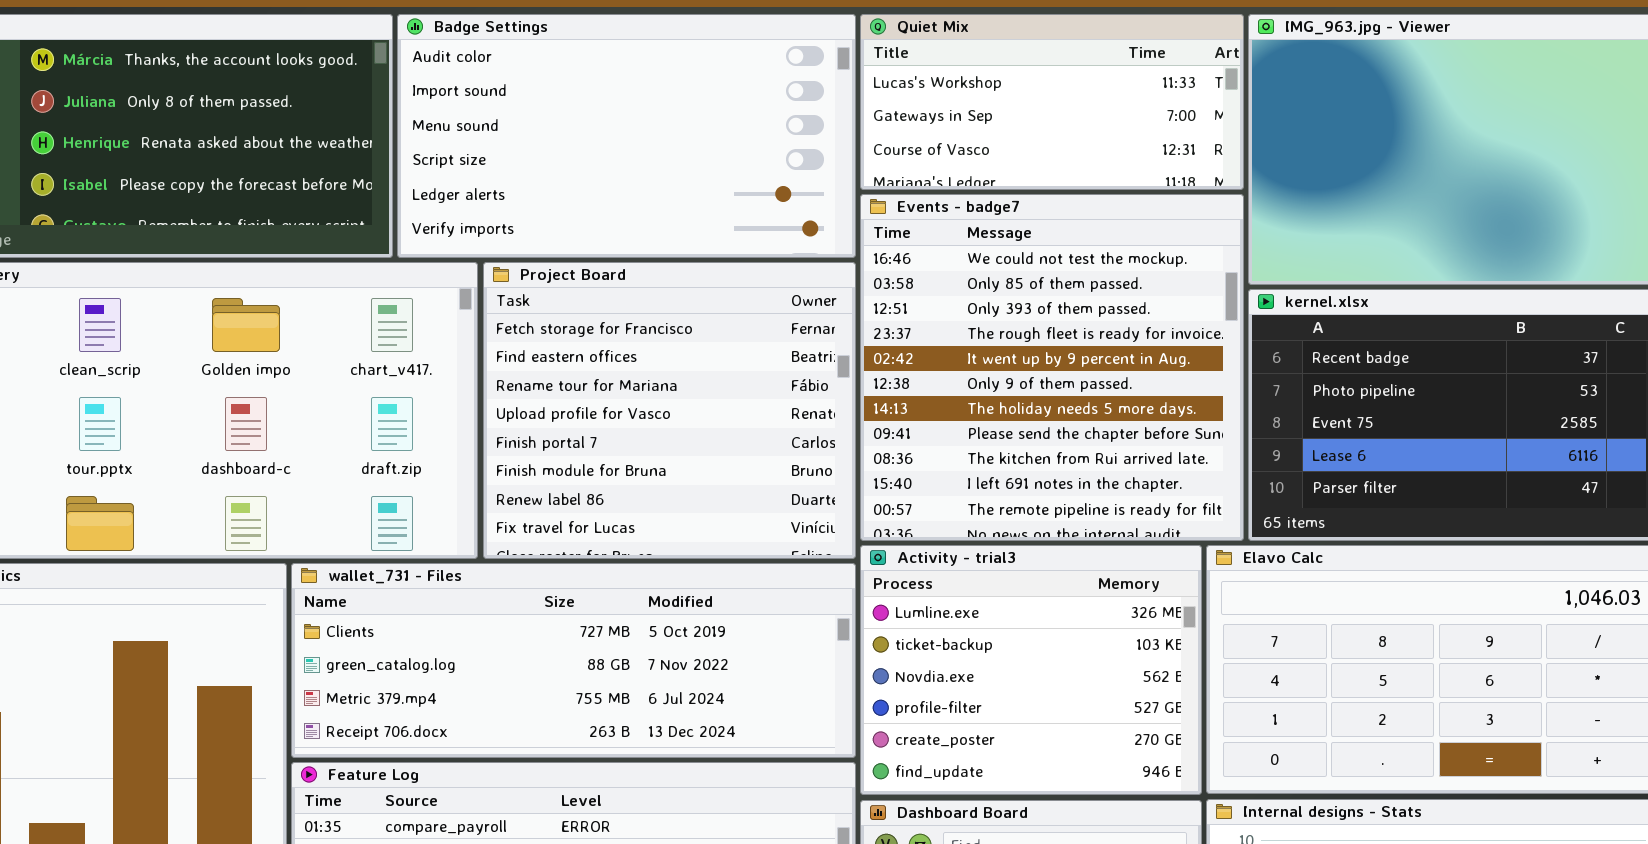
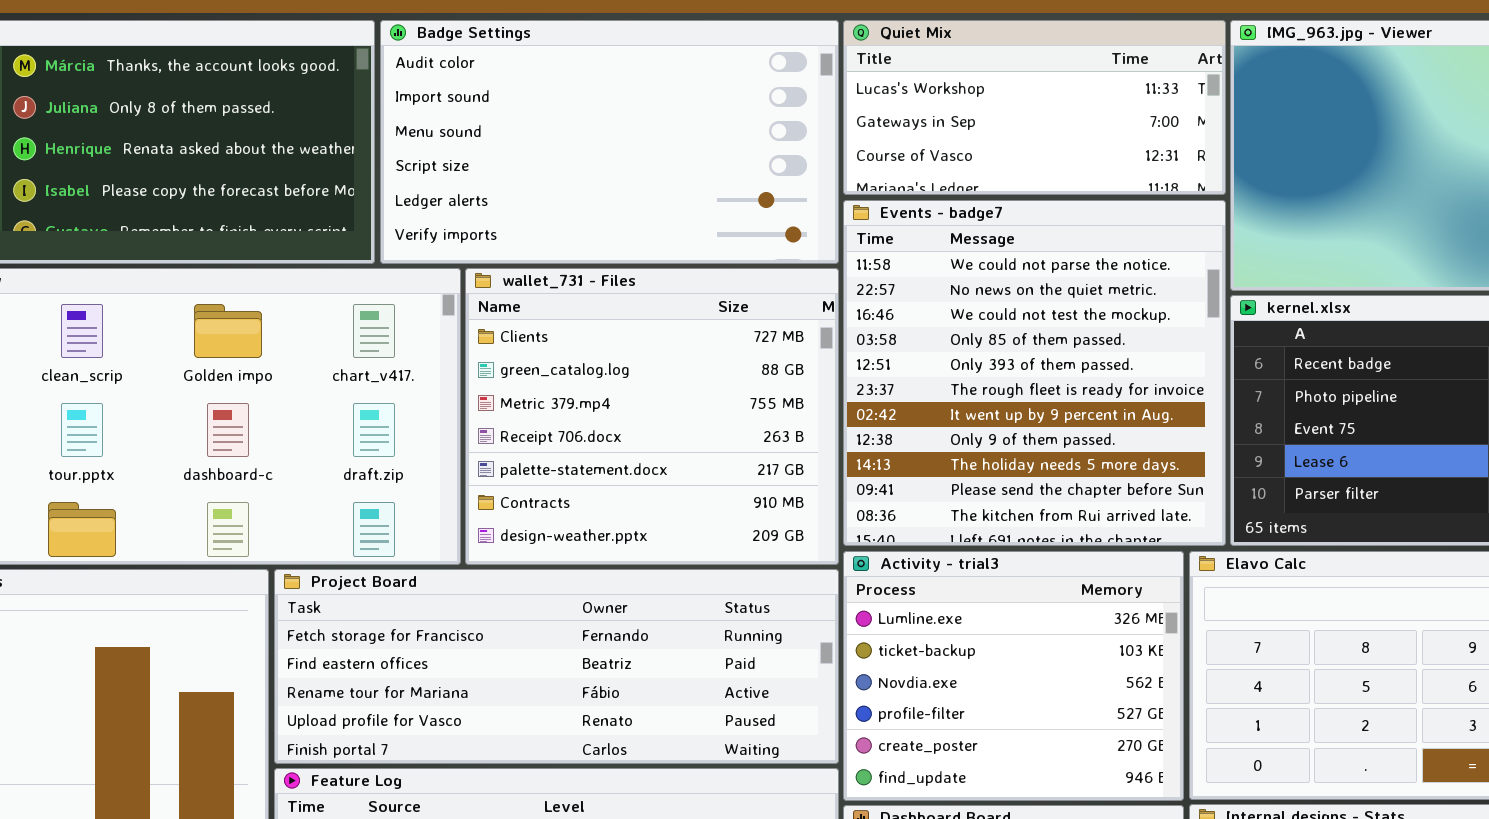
Events - badge7: [860,194,1244,541] -> [843,200,1226,546], scrolled up 2 rows
Project Board: [483,262,856,559] -> [274,569,839,764], moved, resized
wallet_731 - Files: [291,563,856,758] -> [465,268,839,565], moved, resized

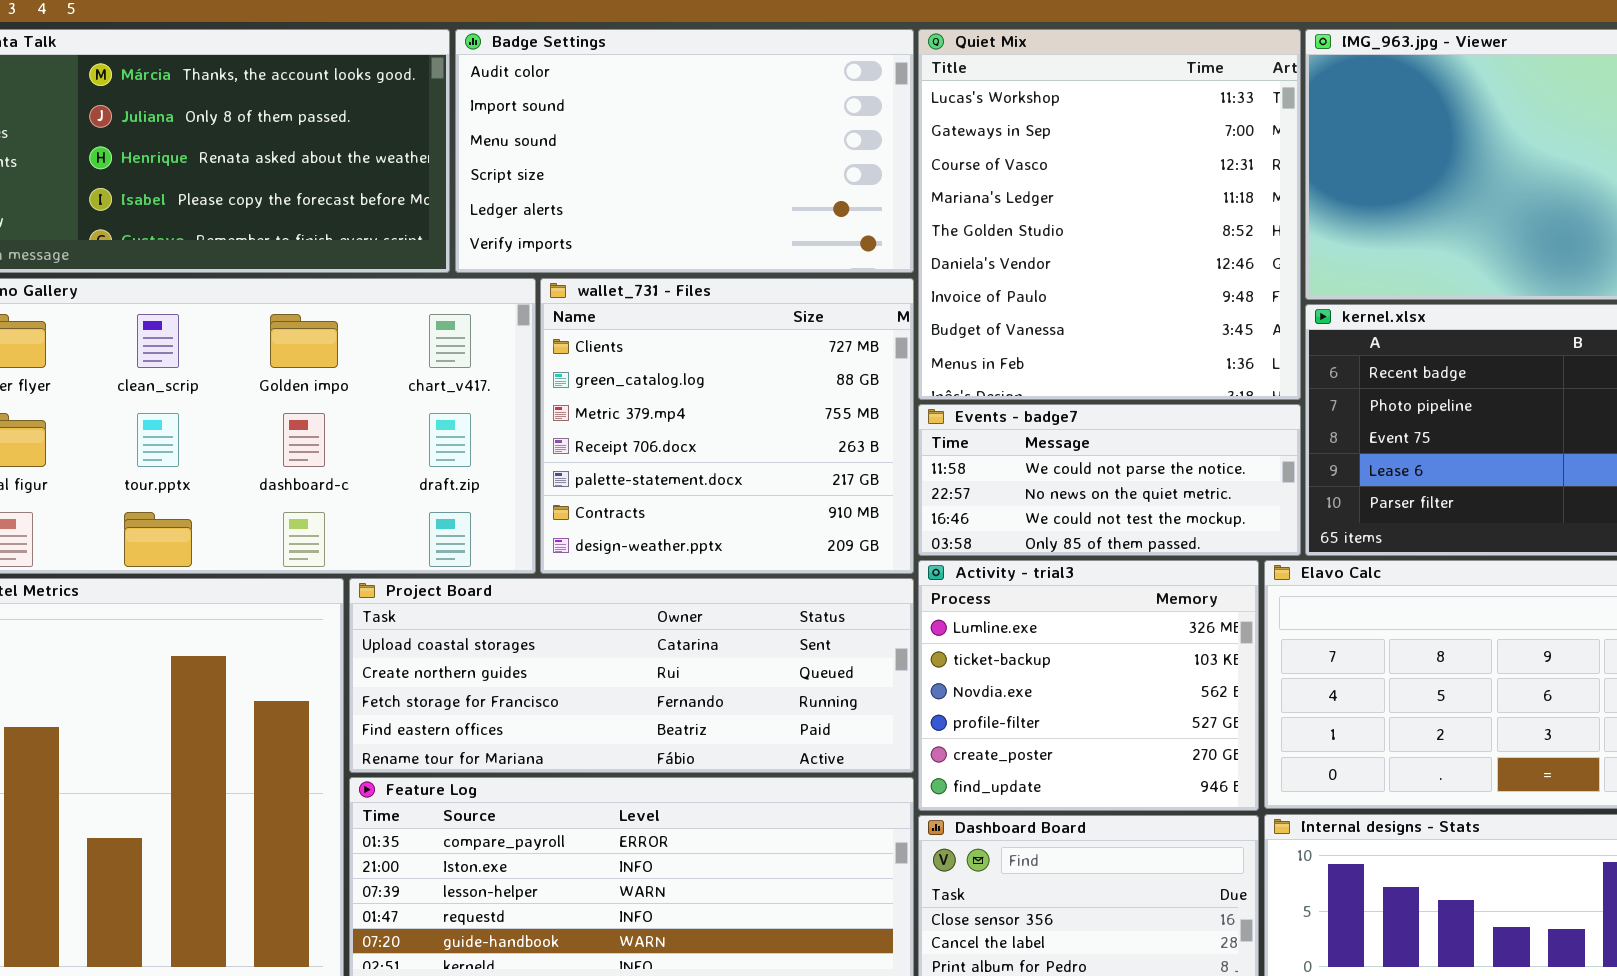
Quiet Mix: [843,20,1226,195] -> [918,29,1301,400], resized
Events - badge7: [843,200,1226,546] -> [918,404,1301,556], resized
Project Board: [274,569,839,764] -> [349,578,914,773], scrolled up 2 rows

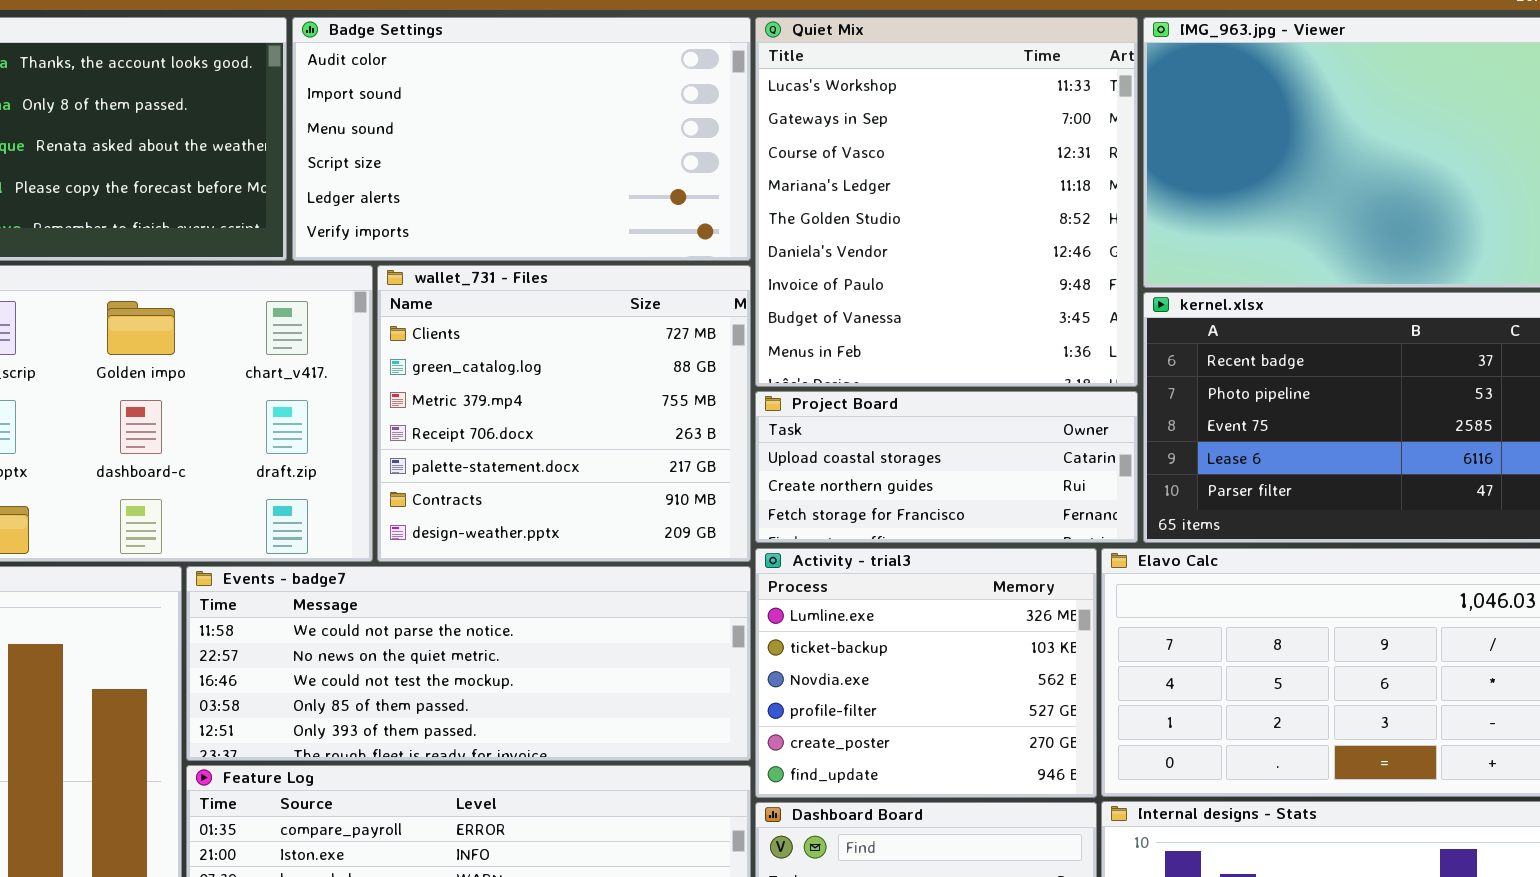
Events - badge7: [918,404,1301,556] -> [186,566,751,761], moved, resized
Project Board: [349,578,914,773] -> [755,391,1138,543], moved, resized

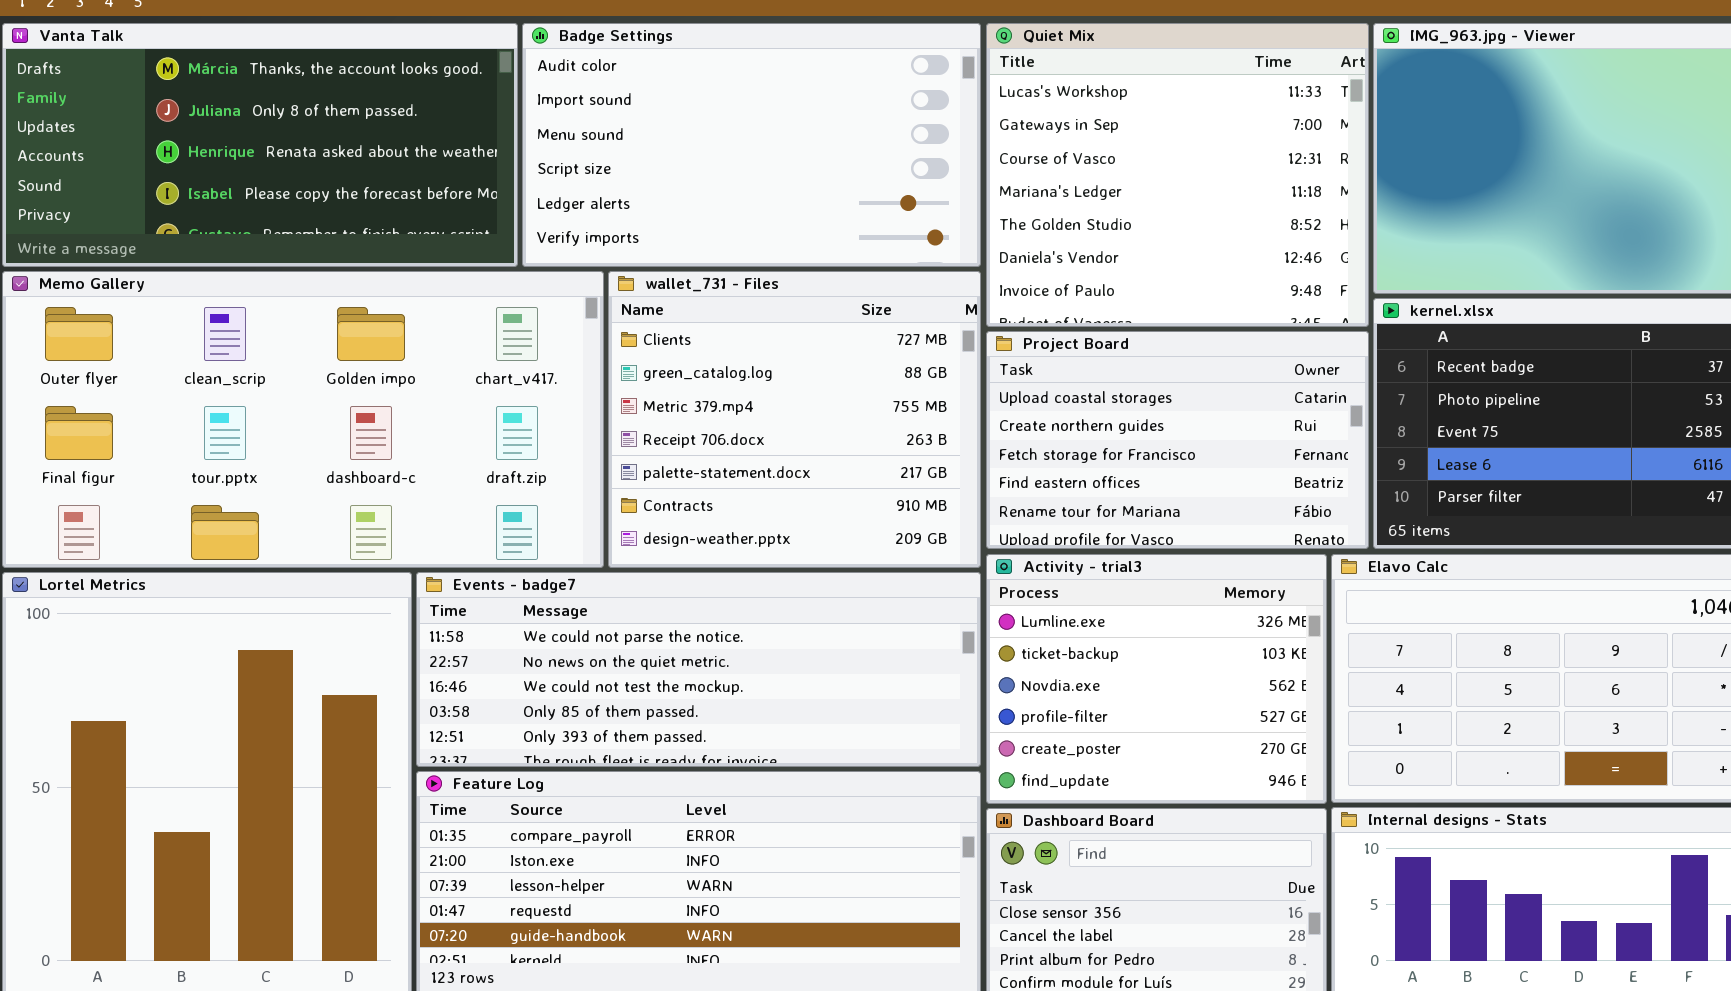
Quiet Mix: [755,17,1138,387] -> [986,23,1369,327], resized
Project Board: [755,391,1138,543] -> [986,331,1369,549], resized

